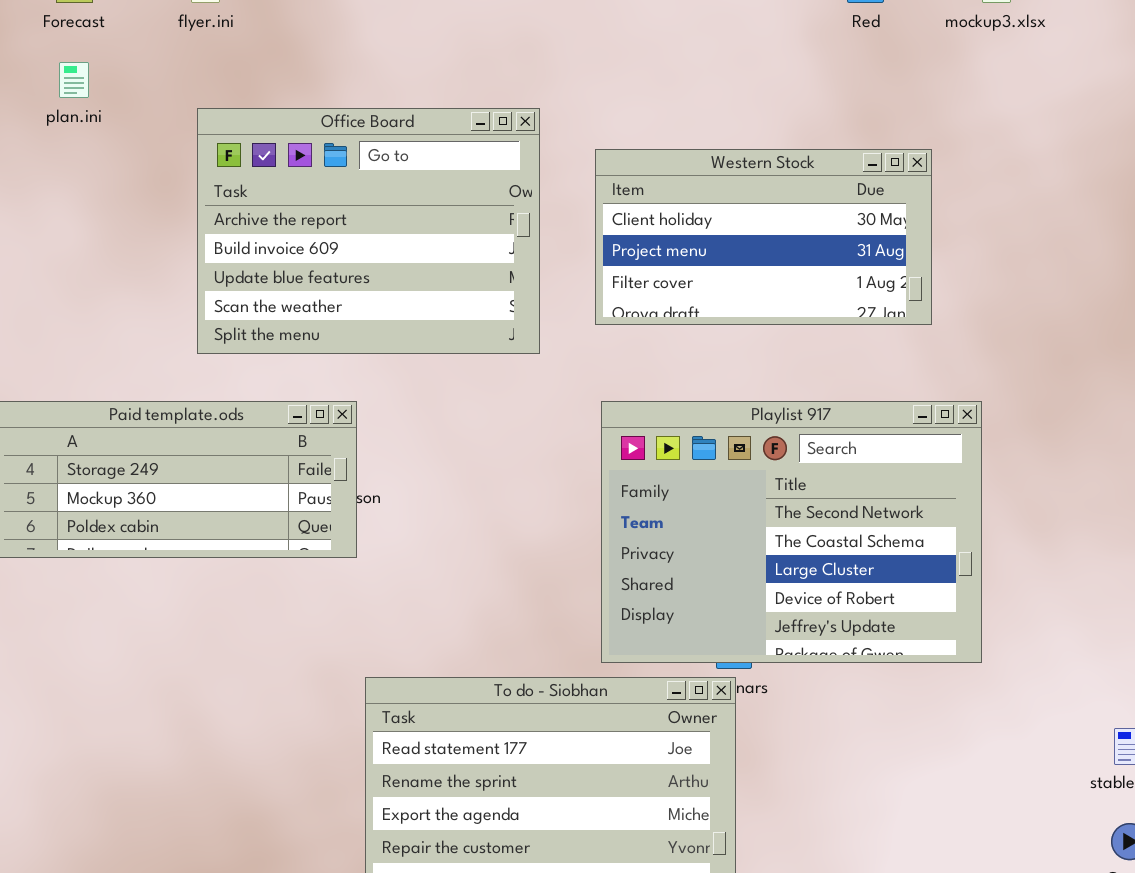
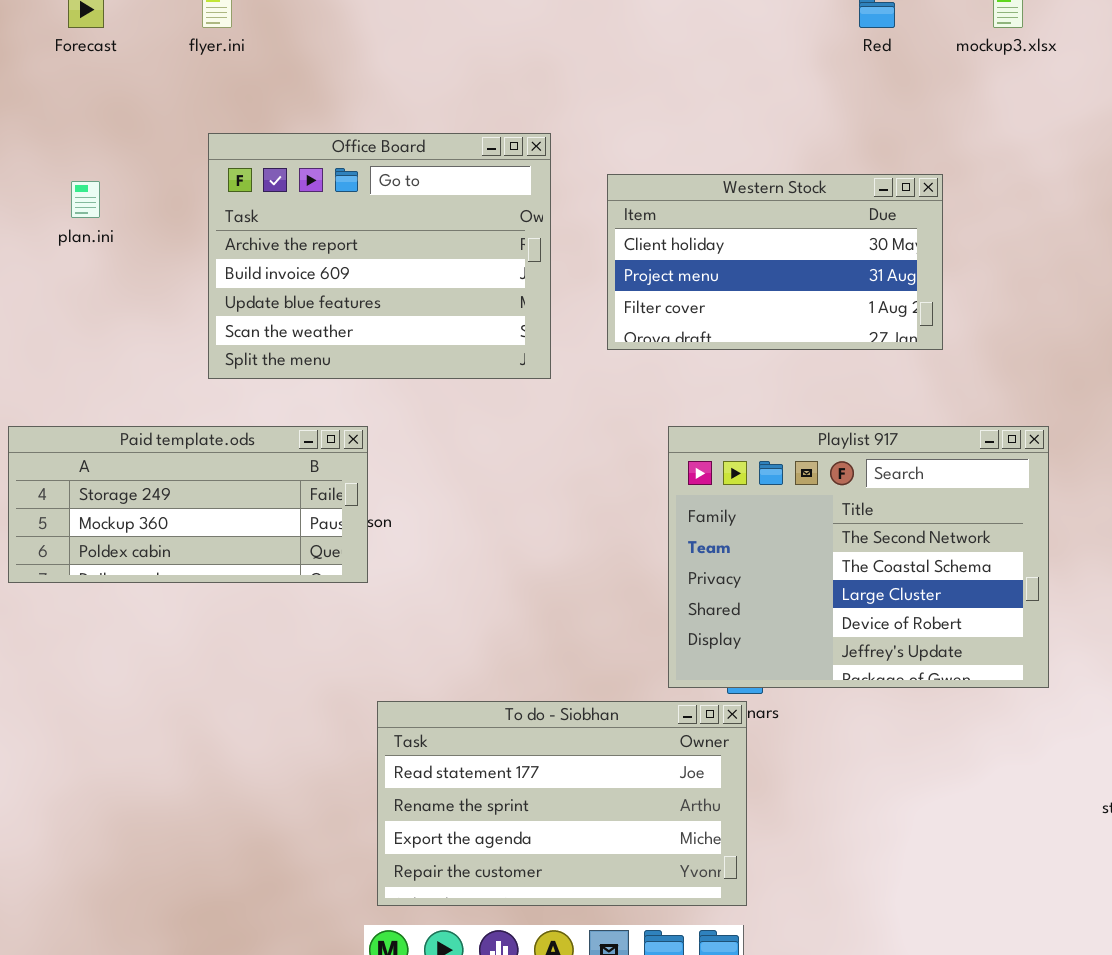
plan.ini: [59,62,89,98] -> [71,181,100,218], moved
Playlist 917: [601,401,982,663] -> [668,426,1049,688], moved

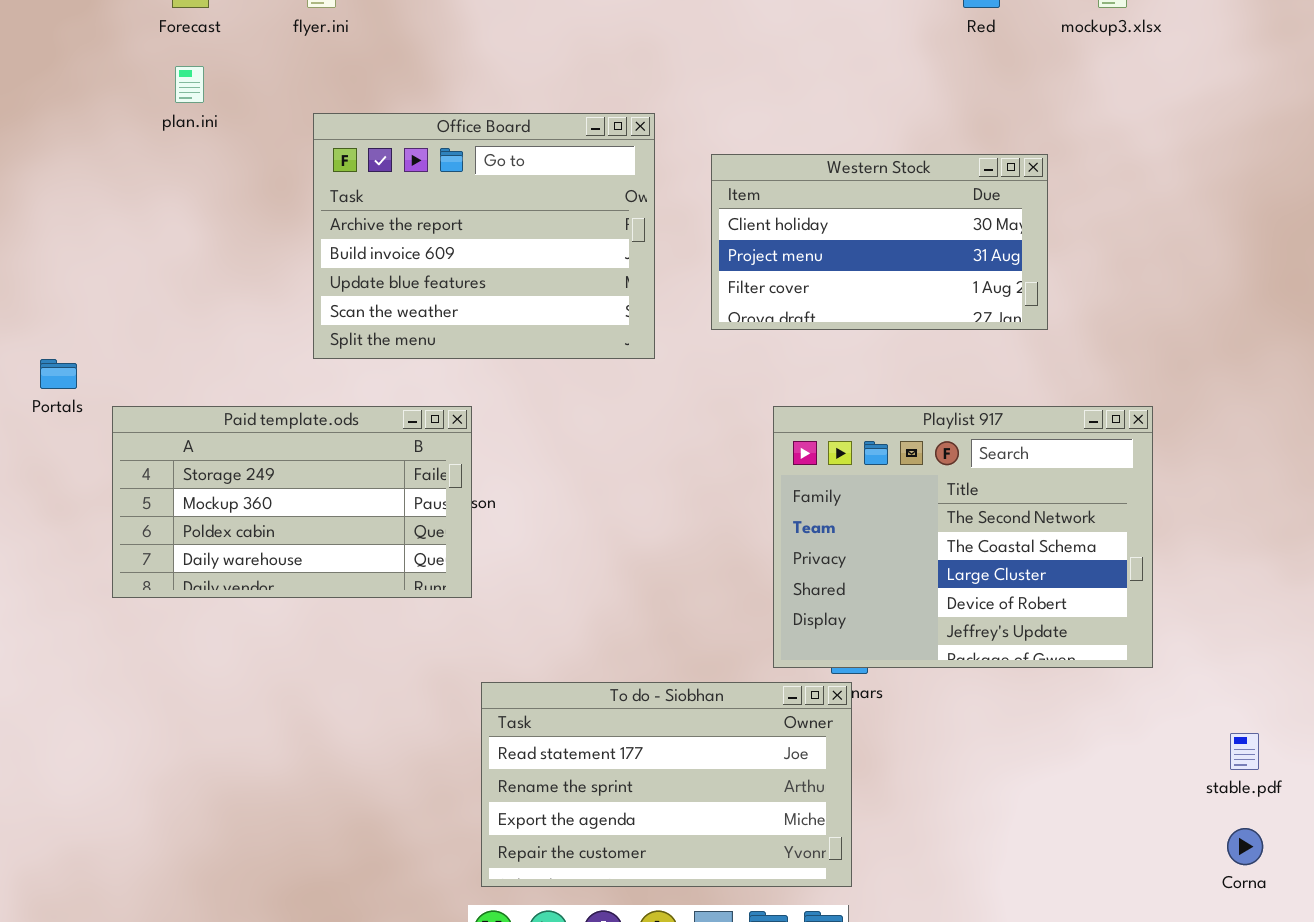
plan.ini: [71,181,100,218] -> [175,66,204,103], moved
Paid template.ods: [8,426,368,583] -> [112,406,472,598], resized

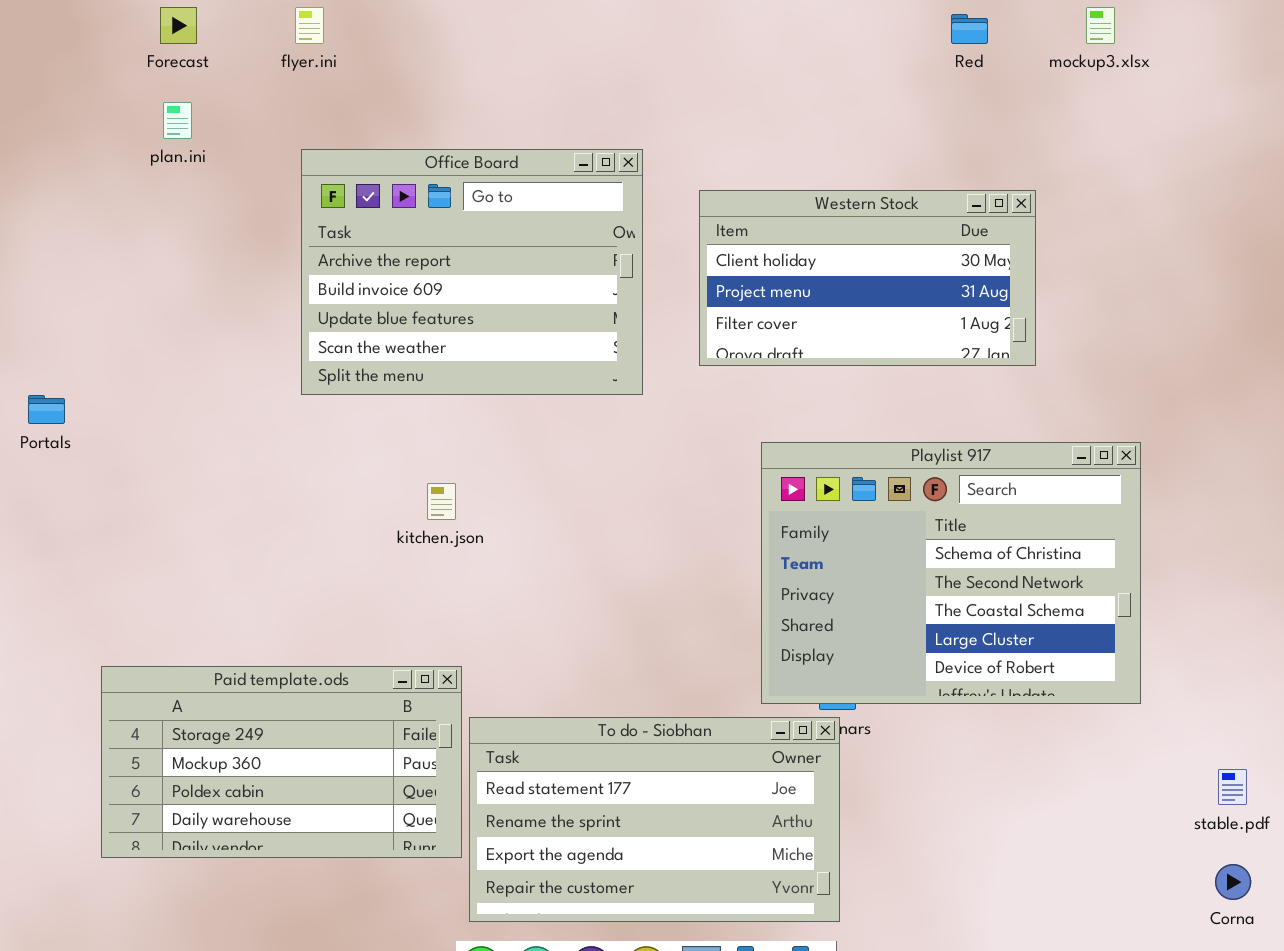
Paid template.ods: [112,406,472,598] -> [101,666,462,858], moved
Playlist 917: [773,406,1153,668] -> [761,442,1141,704], scrolled up 1 row

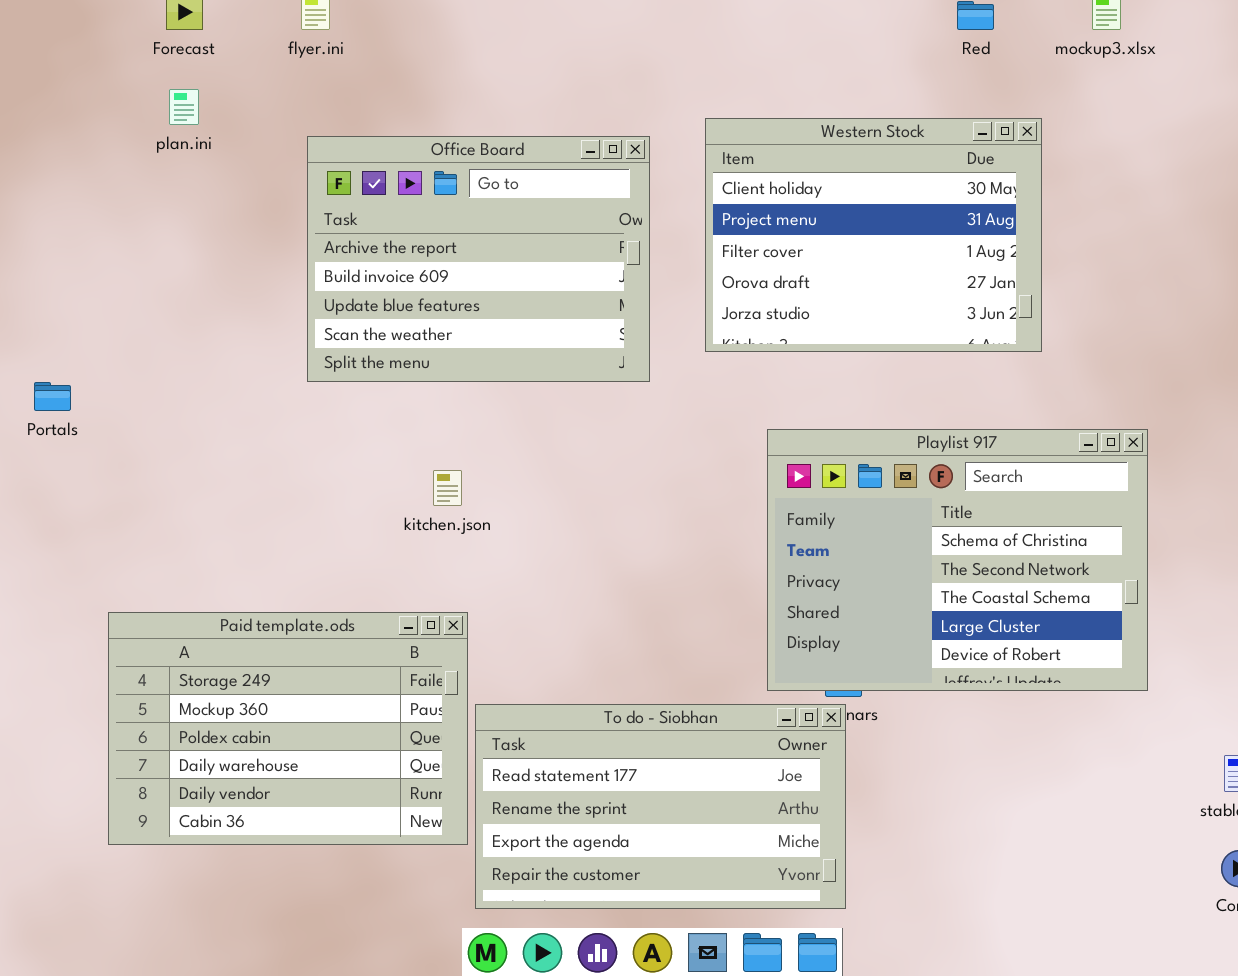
Western Stock: [699,190,1036,366] -> [705,118,1042,352], resized
Paid template.ods: [101,666,462,858] -> [108,612,468,845], resized

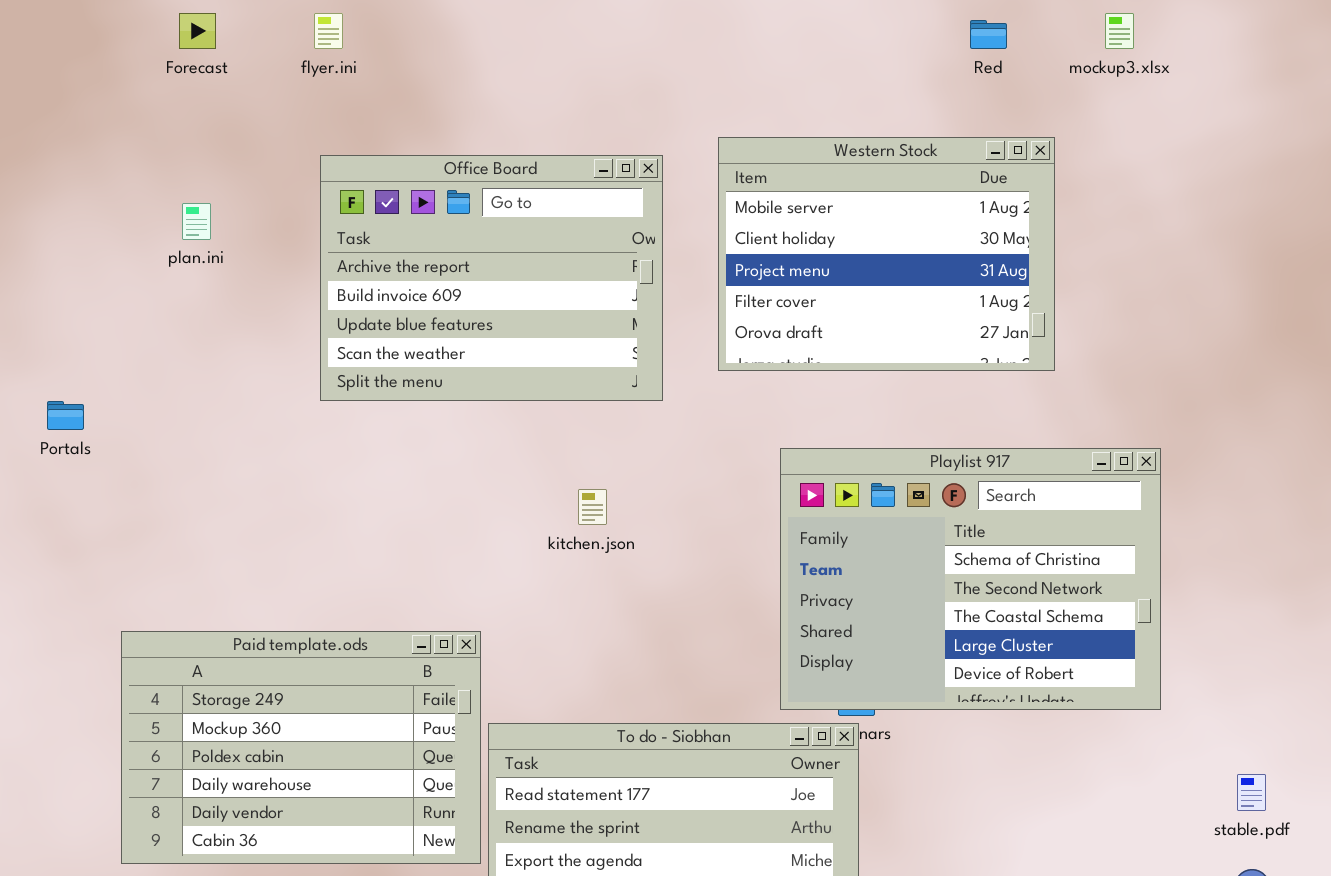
plan.ini: [169,89,199,125] -> [182,203,211,240], moved
Western Stock: [705,118,1042,352] -> [718,137,1055,371], scrolled up 1 row
kitchen.json: [433,470,462,506] -> [578,489,607,525], moved

